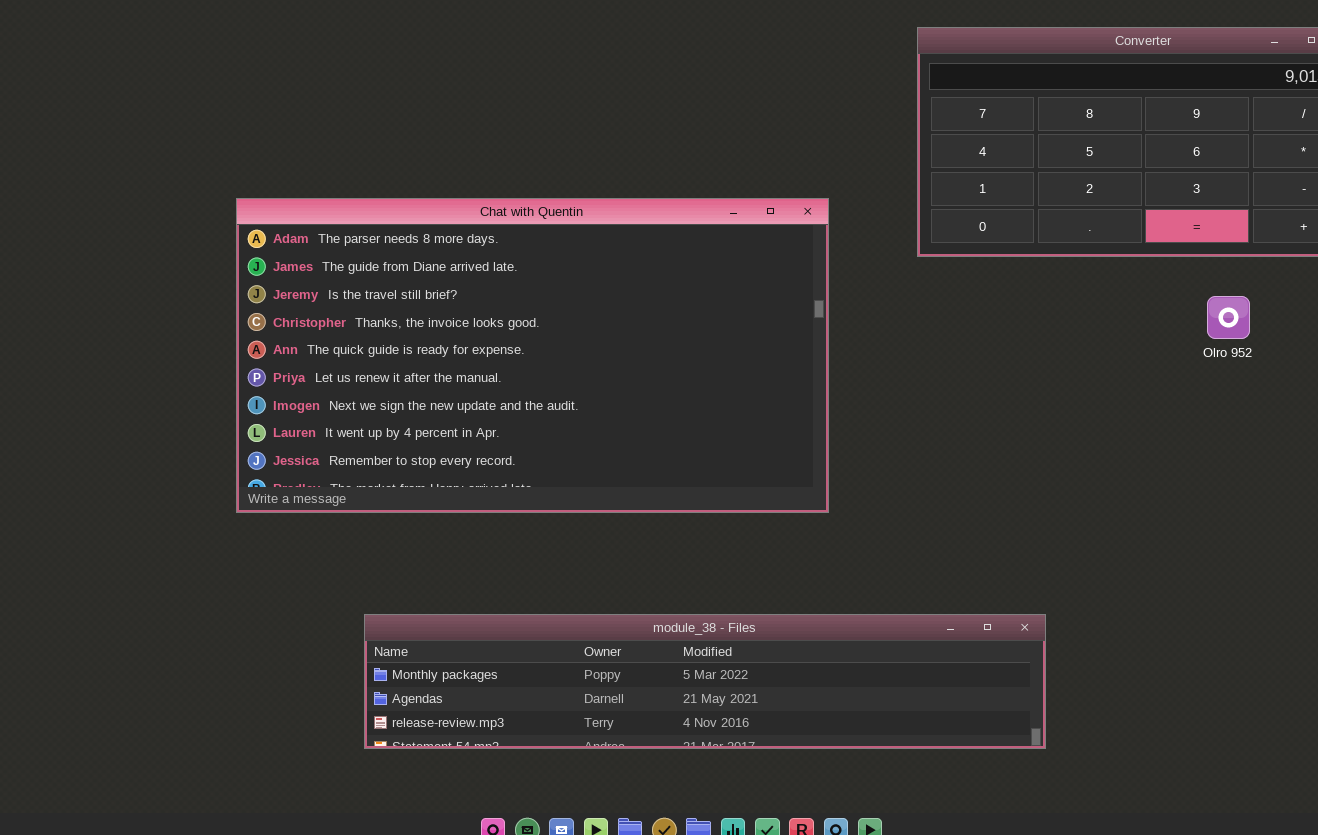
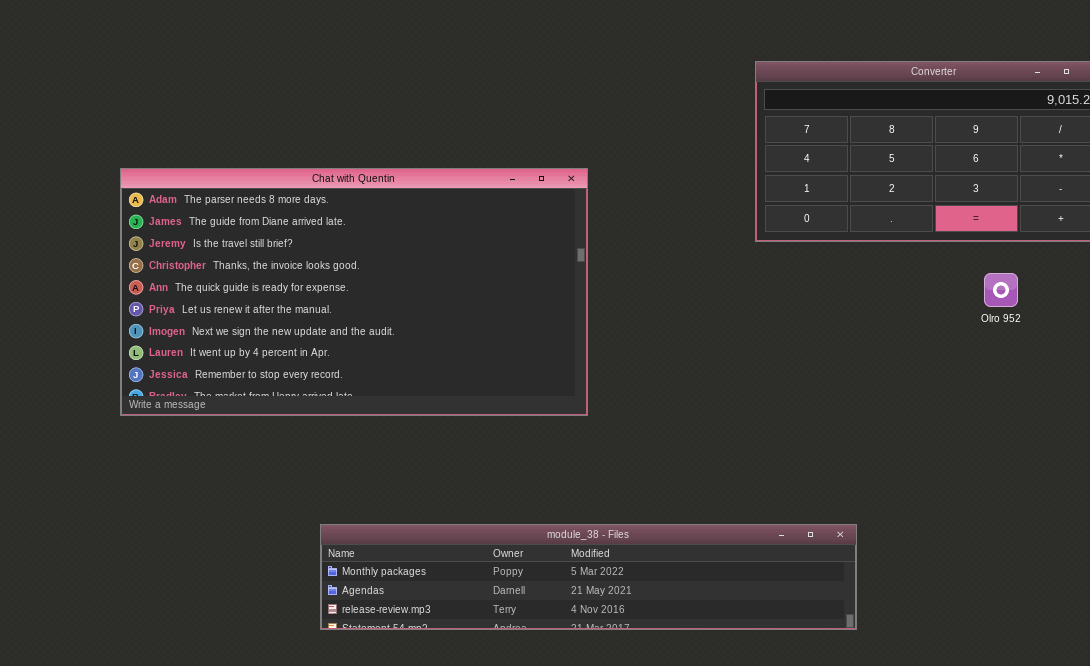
Chat with Quentin: [236,198,829,513] -> [120,168,588,416], moved

